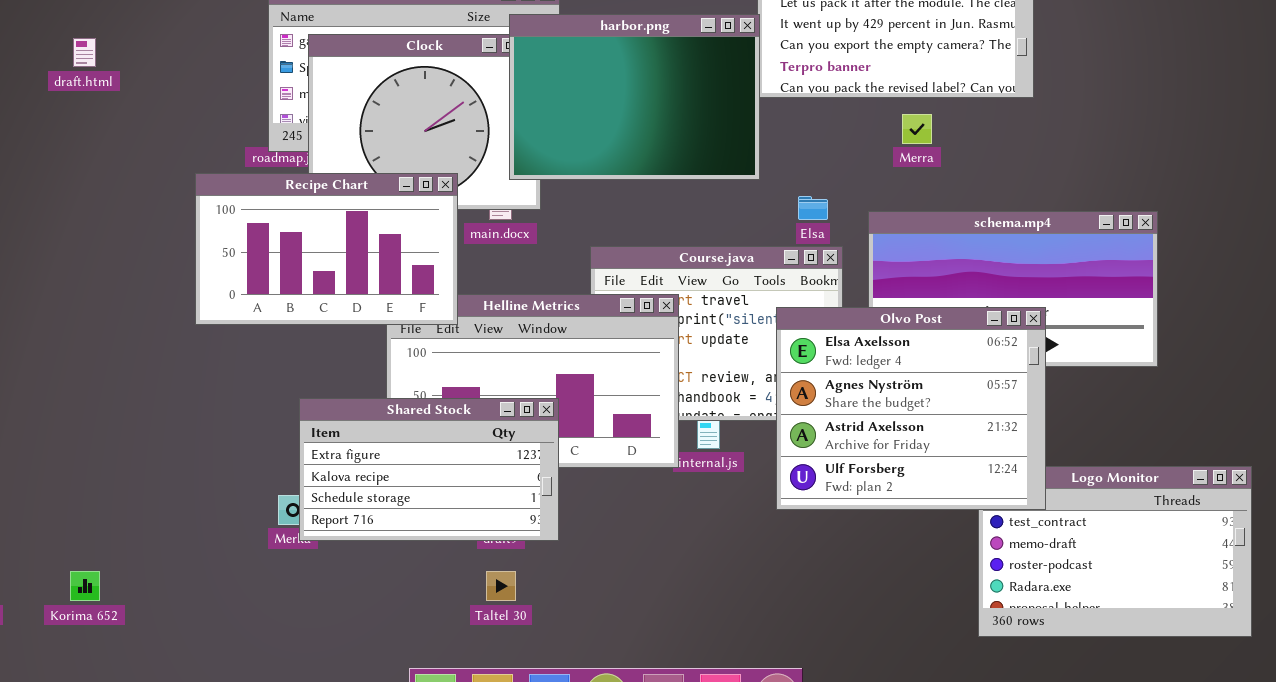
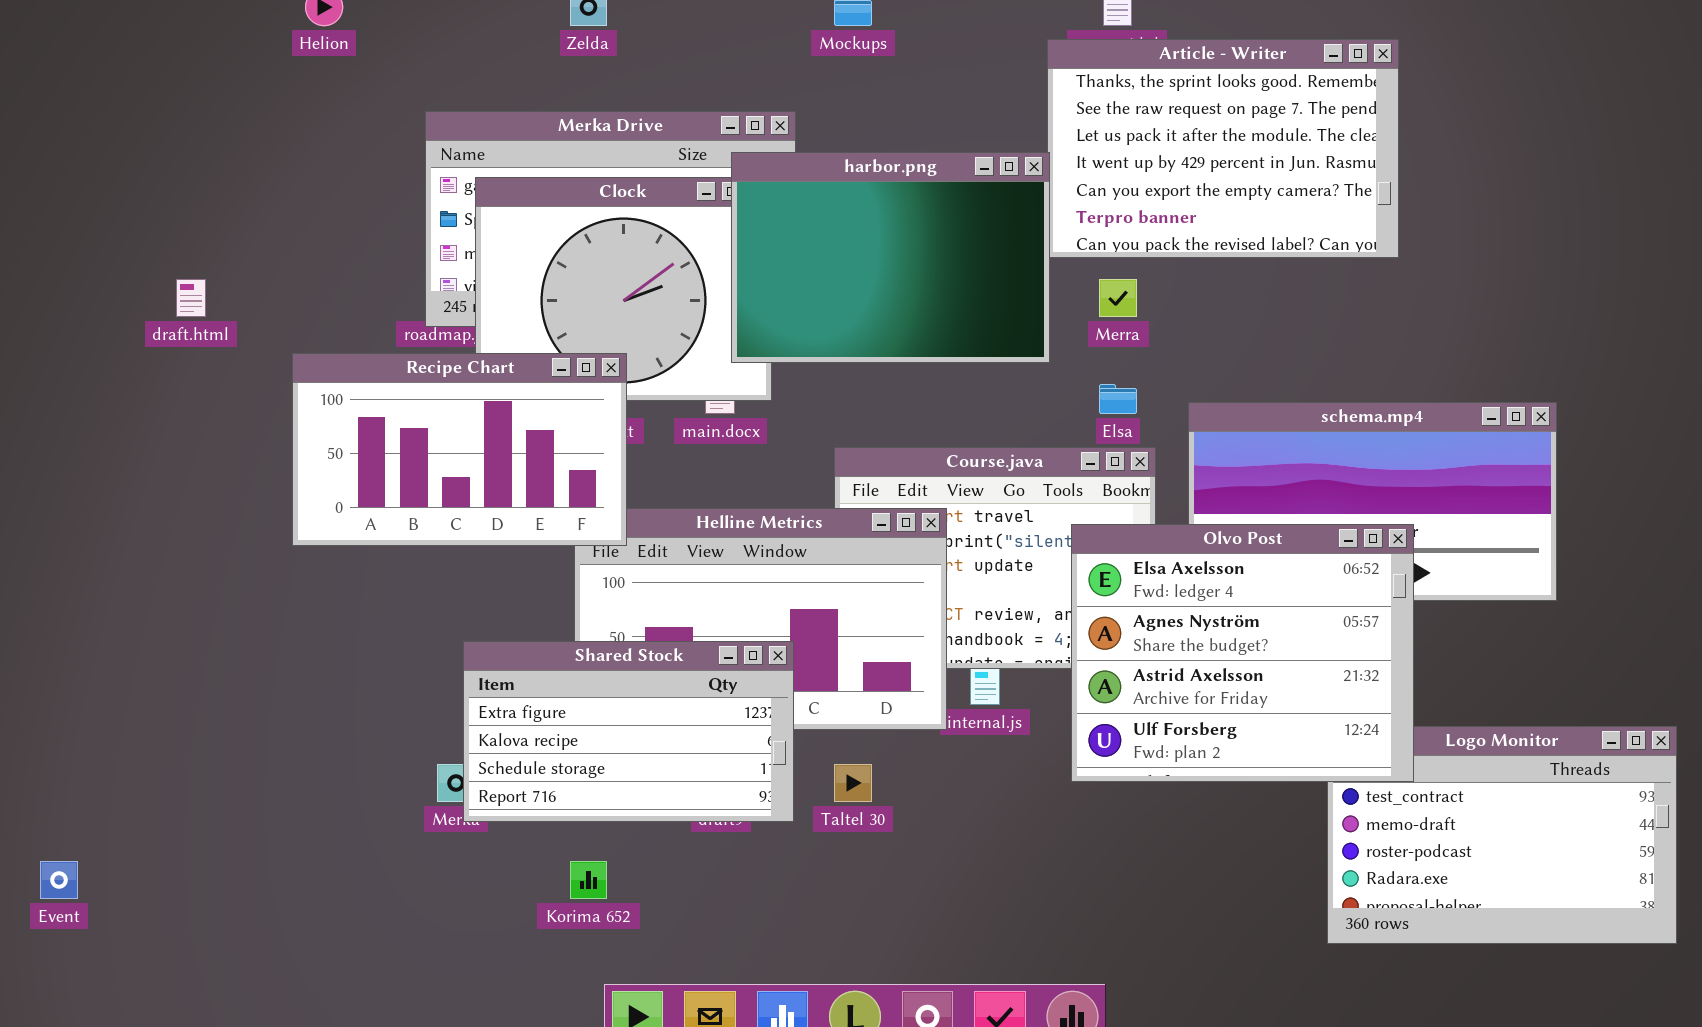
draft.html: [73,38,96,67] -> [176,279,206,317], moved
Merra: [902,114,932,144] -> [1099,279,1137,317], moved
Recipe Chart: [195,173,458,325] -> [292,353,627,546], moved
Korima 652: [70,571,100,601] -> [570,861,607,899], moved
Taltel 30: [486,571,516,601] -> [834,764,872,802], moved

